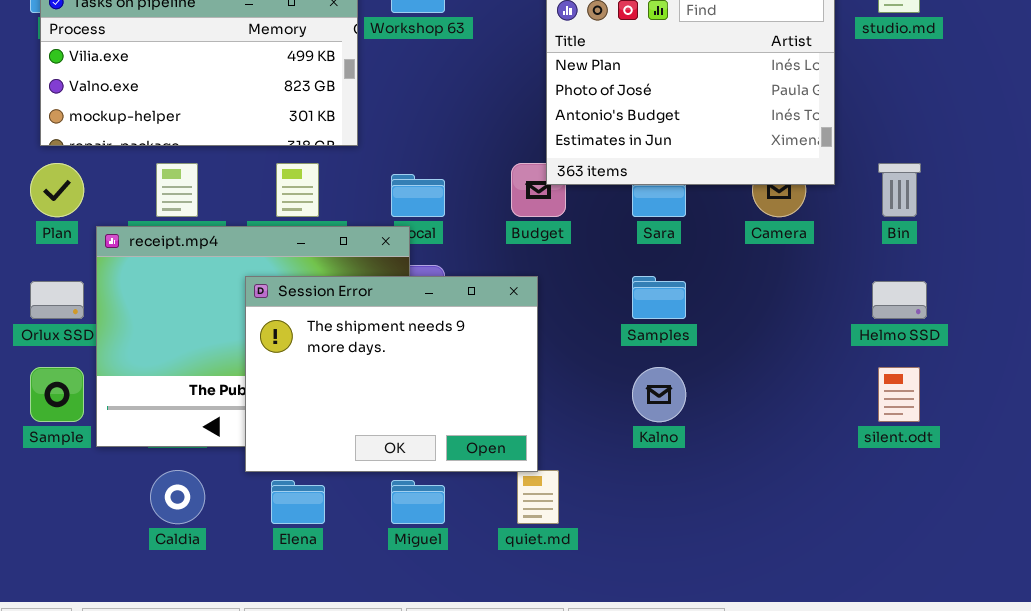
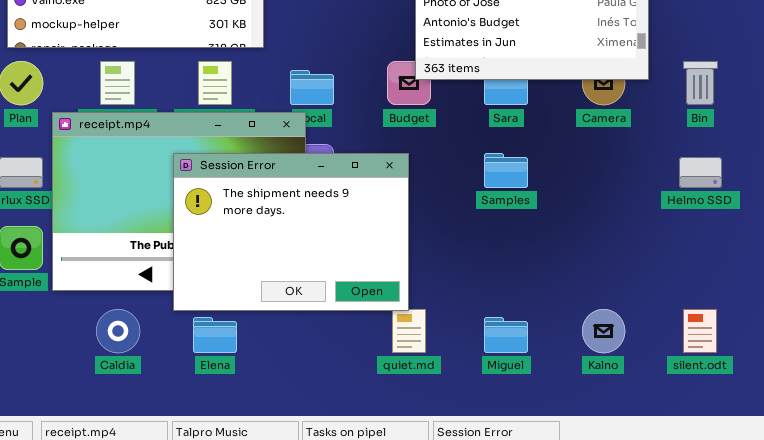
Kalno: [632,367,686,422] -> [582,309,625,353], moved
silent.odt: [878,367,920,422] -> [683,309,717,353], moved
Miguel: [391,480,445,524] -> [484,317,528,353], moved

